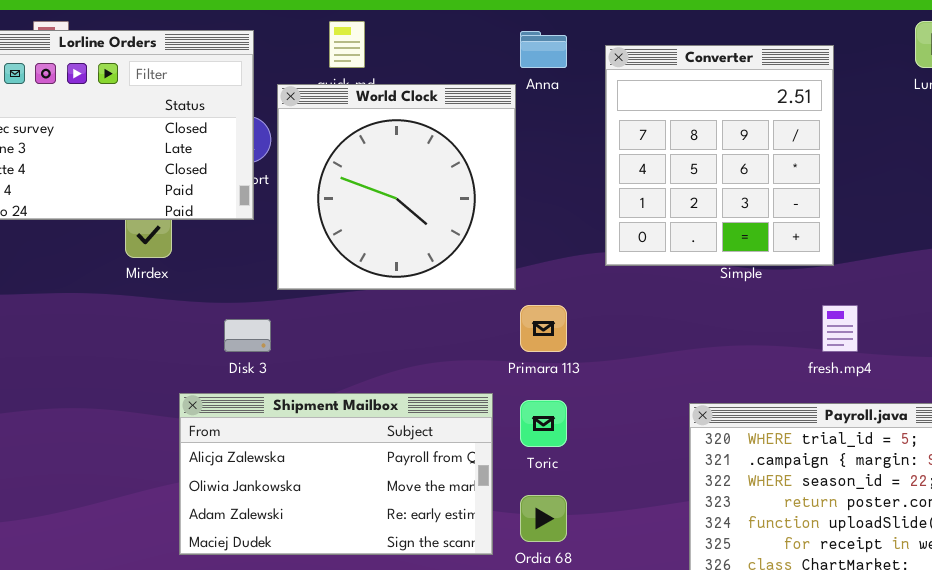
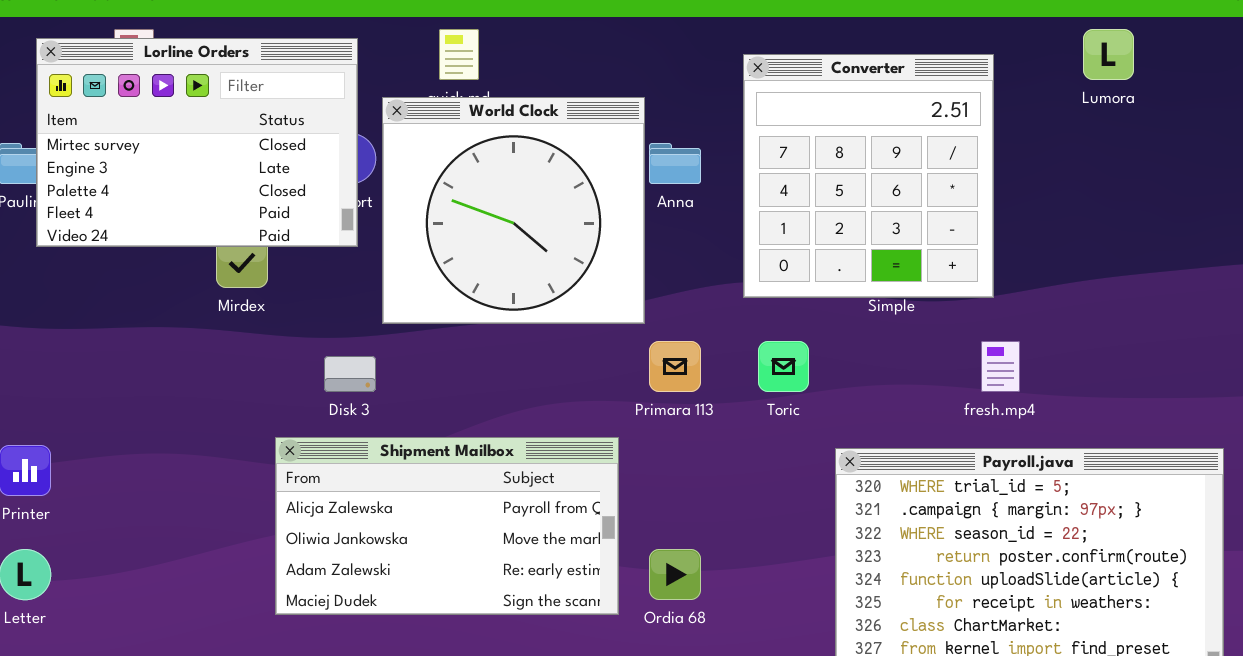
Anna: [520,31,567,68] -> [649,143,701,184], moved
Toric: [520,400,567,447] -> [758,341,809,392], moved

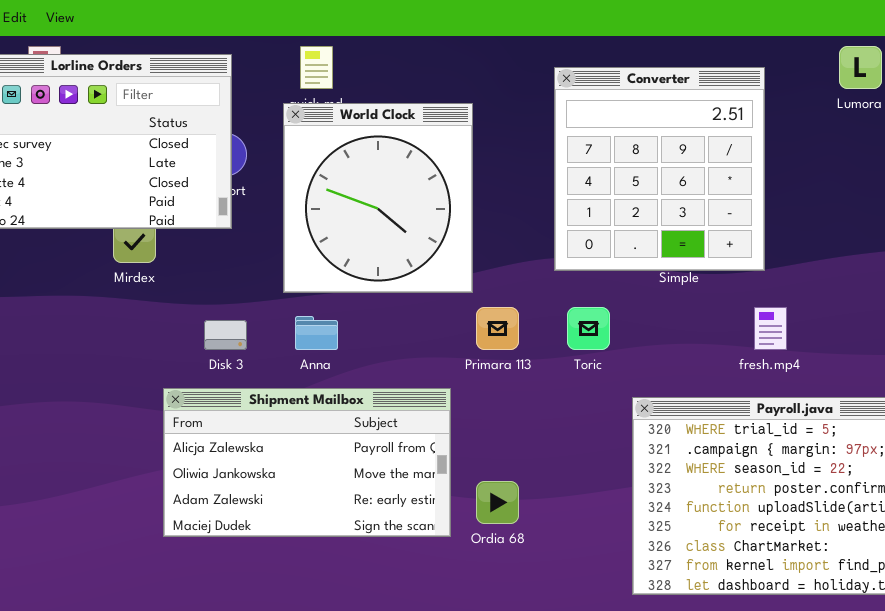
World Clock: [382,97,645,324] -> [283,103,473,293], resized
Anna: [649,143,701,184] -> [295,316,338,350], moved

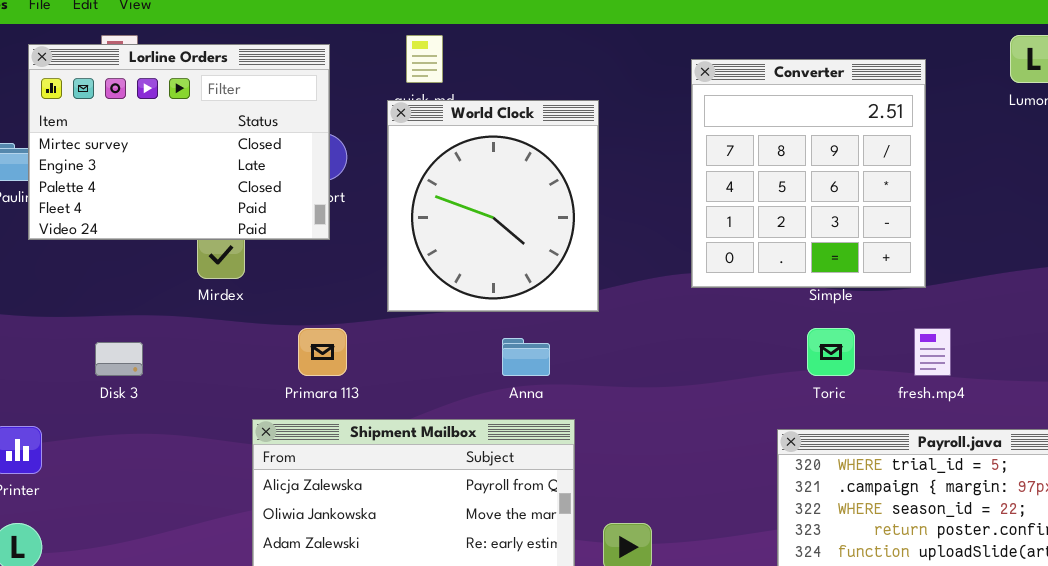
Primara 113: [476,307,519,350] -> [298,328,347,376], moved
Toric: [567,307,610,350] -> [807,328,855,376], moved
Anna: [295,316,338,350] -> [502,338,550,376], moved
Disk 3: [204,320,247,350] -> [95,342,143,376], moved

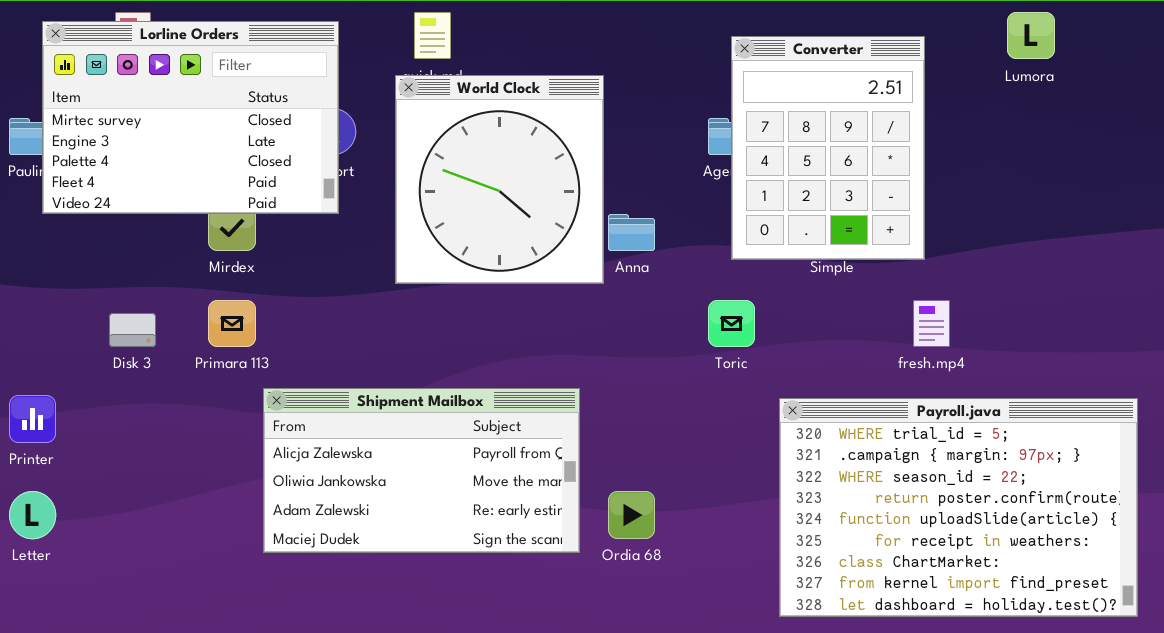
Converter: [691,59,926,288] -> [731,36,925,260], resized
Primara 113: [298,328,347,376] -> [208,300,256,347], moved
Toric: [807,328,855,376] -> [708,300,755,347], moved
Anna: [502,338,550,376] -> [608,214,655,251], moved

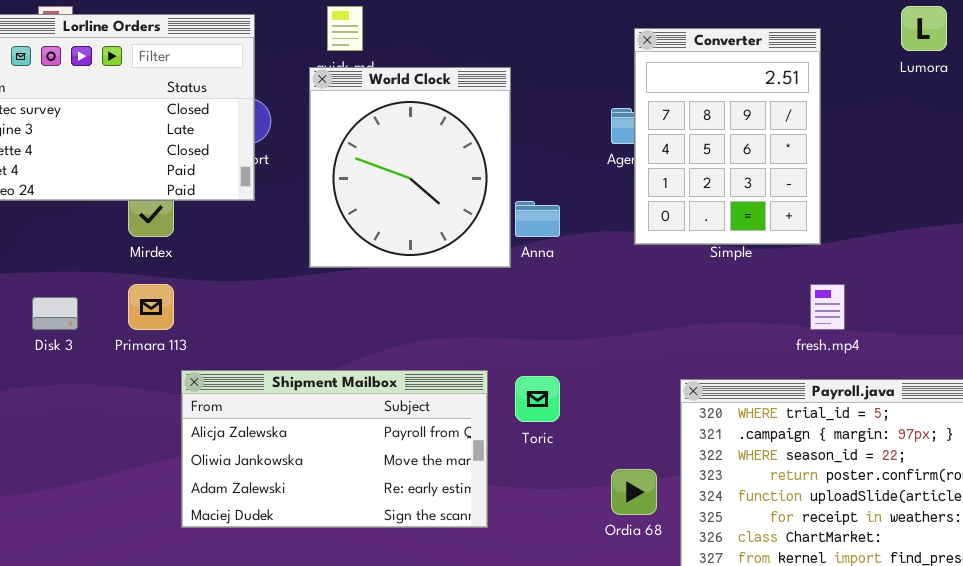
Toric: [708,300,755,347] -> [515,376,560,422], moved
Ordia 68: [608,491,655,539] -> [611,469,657,515], moved

